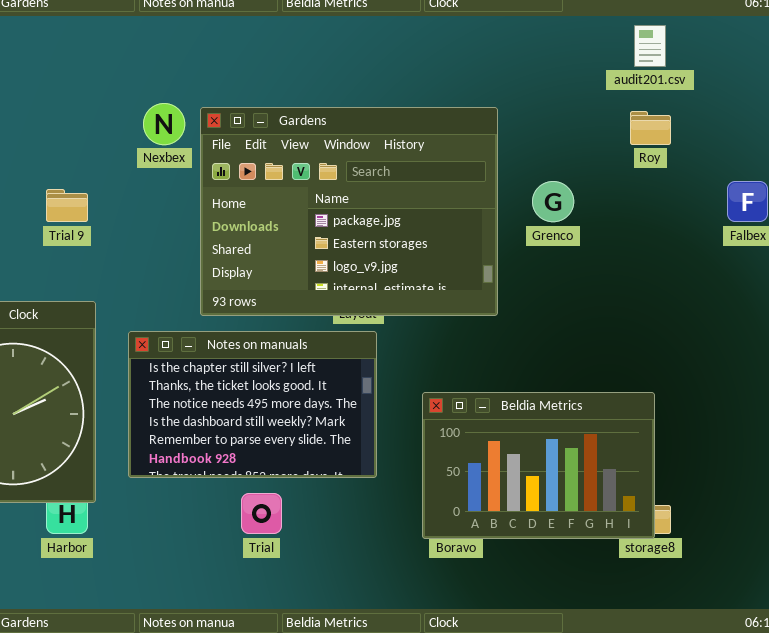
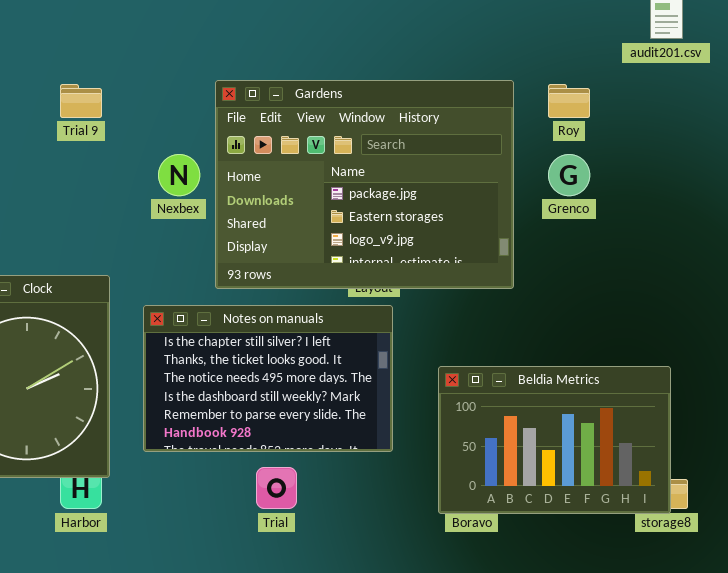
Nexbex: [143,103,185,145] -> [158,154,200,196], moved
Roy: [630,111,671,145] -> [548,84,590,118], moved
Trial 9: [46,189,88,222] -> [60,84,102,118], moved

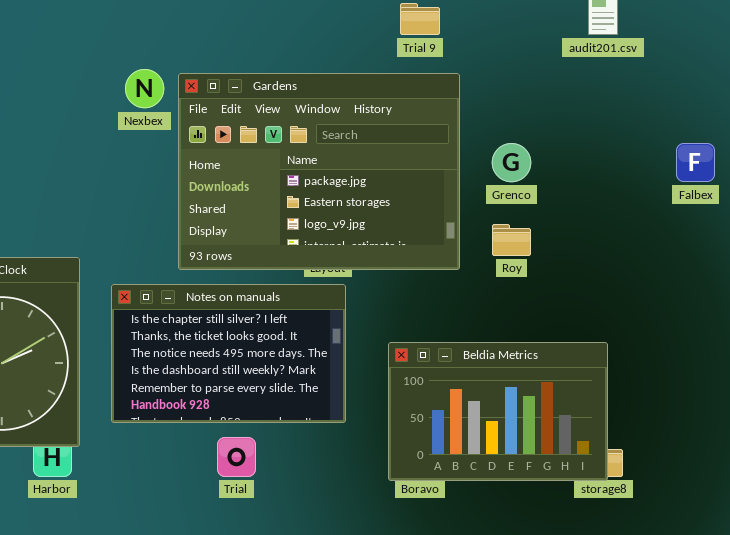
Trial 9: [60,84,102,118] -> [400,3,440,35], moved
Roy: [548,84,590,118] -> [492,224,531,256], moved
Nexbex: [158,154,200,196] -> [125,69,164,108], moved

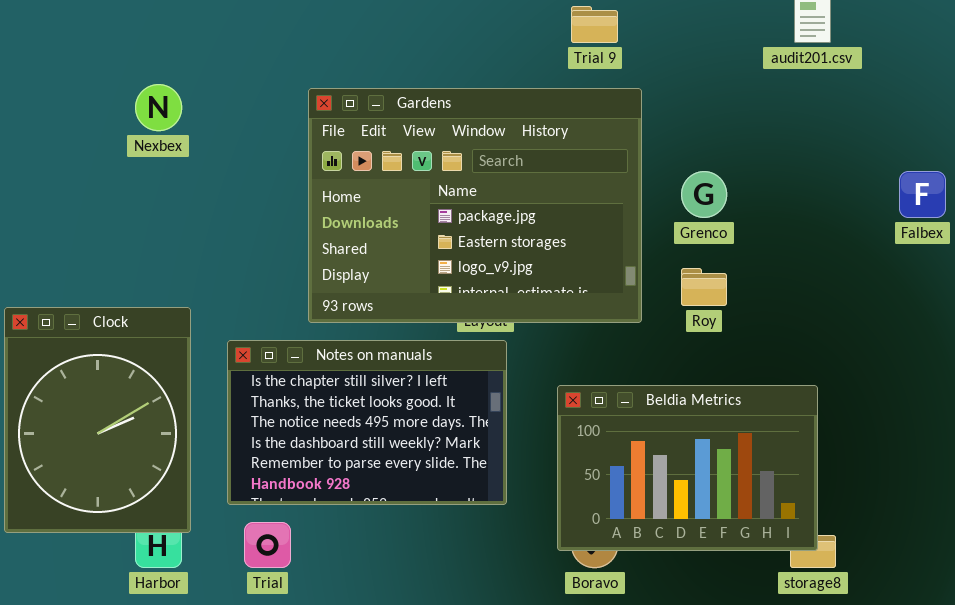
Nexbex: [125,69,164,108] -> [135,84,182,131], moved
Beldia Metrics: [388,342,608,481] -> [557,385,818,551], moved
Trial: [217,437,256,477] -> [244,522,291,568], moved

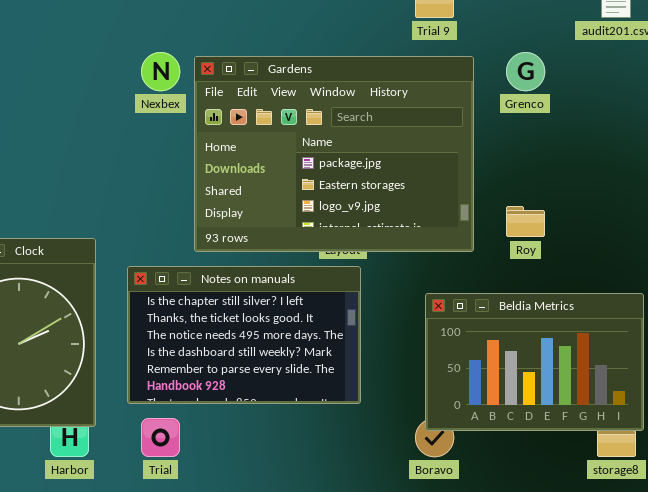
Nexbex: [135,84,182,131] -> [141,52,180,91], moved
Grenco: [681,171,727,218] -> [506,52,545,91], moved
Beldia Metrics: [557,385,818,551] -> [425,293,644,431], moved

